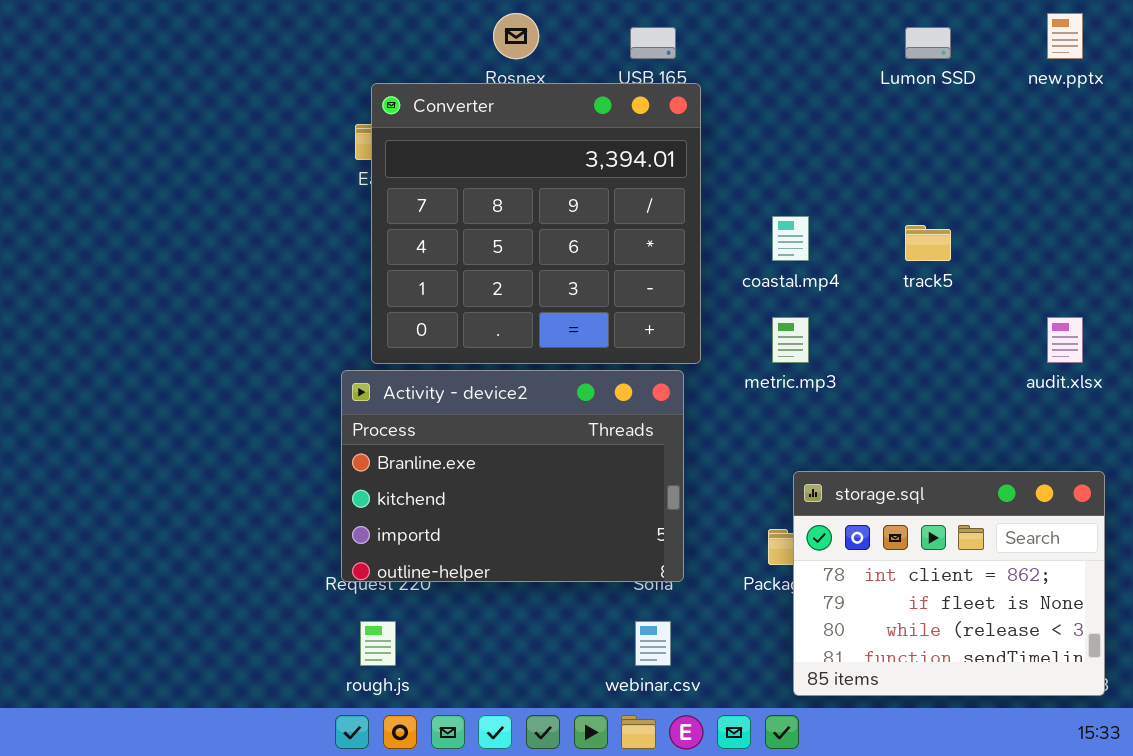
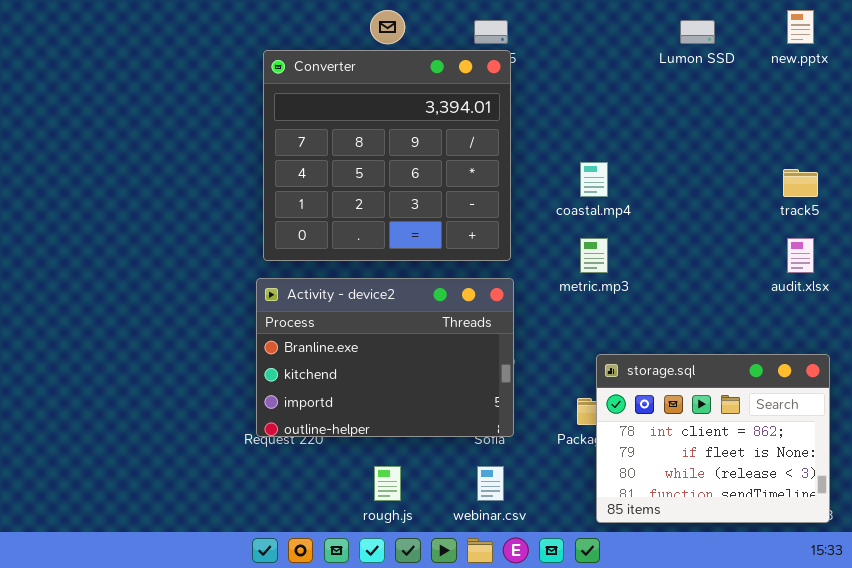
Converter: [371,83,701,364] -> [263,50,511,261], moved
track5: [905,225,951,261] -> [783,169,818,197], moved
rough.js: [360,621,396,666] -> [374,466,401,501], moved

